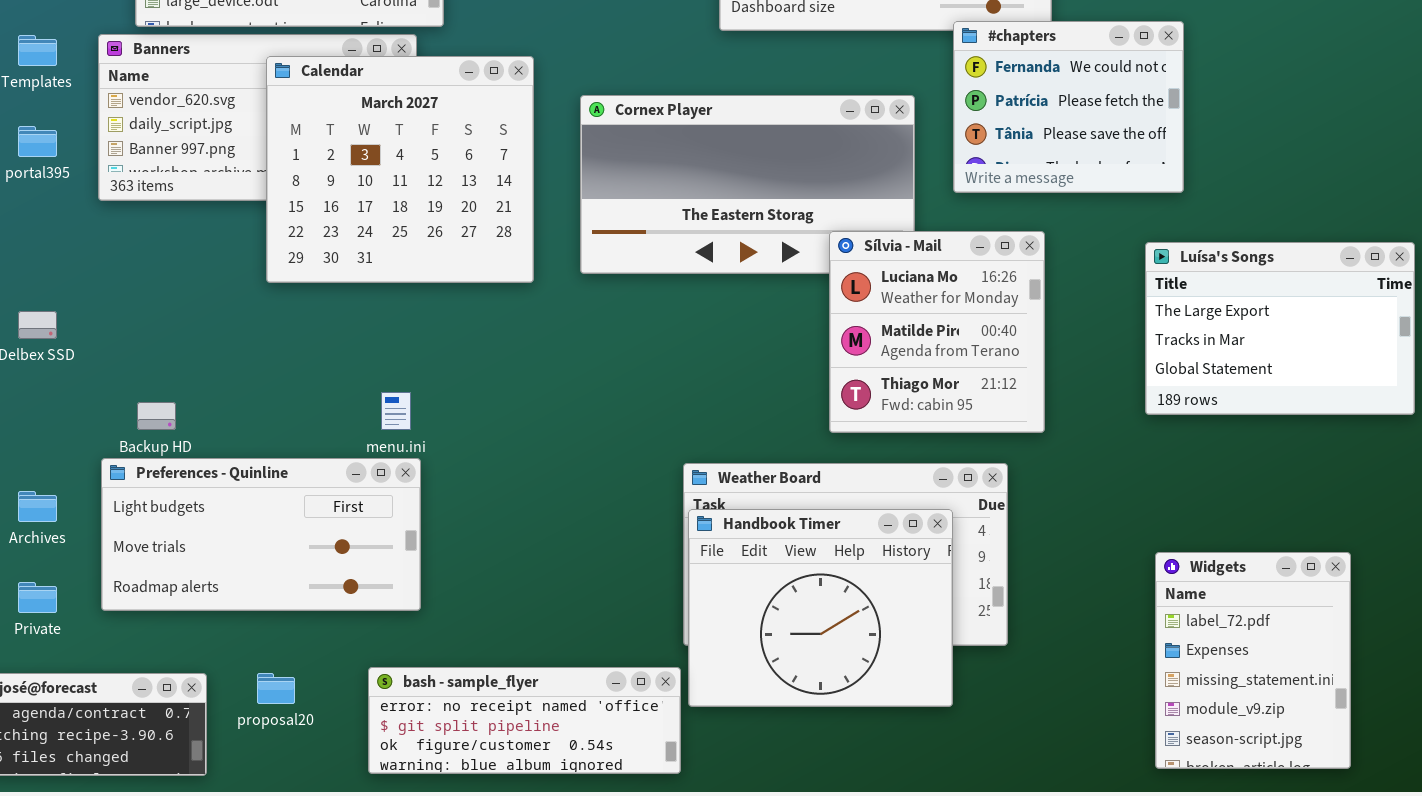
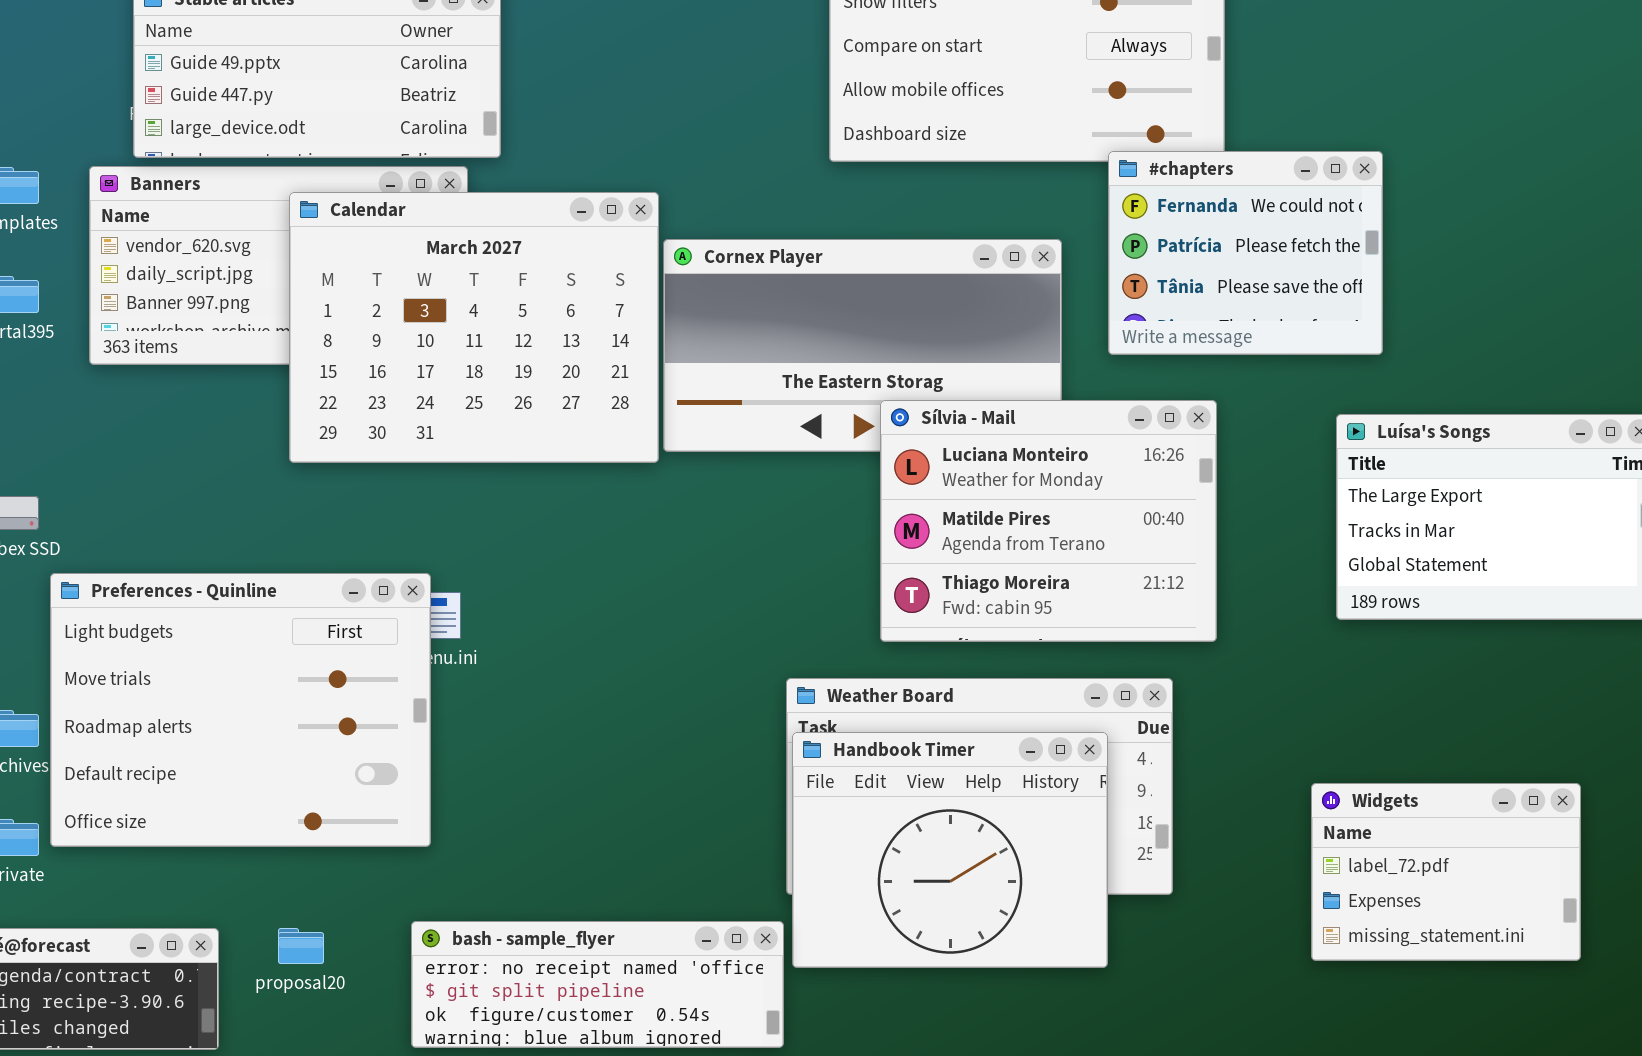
Calendar: [266,56,534,283] -> [289,192,659,463], resized
Sílvia - Mail: [829,231,1045,433] -> [880,400,1217,642], resized
Preferences - Quinline: [101,458,421,611] -> [50,573,431,847], moved, resized
Widgets: [1155,552,1351,769] -> [1311,783,1581,961], resized

